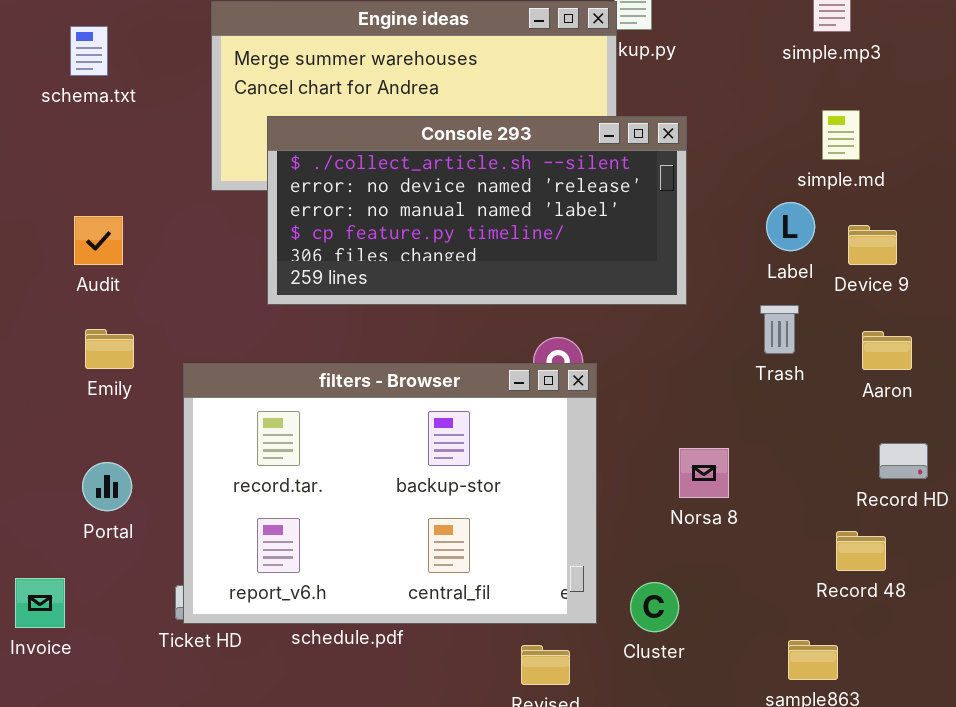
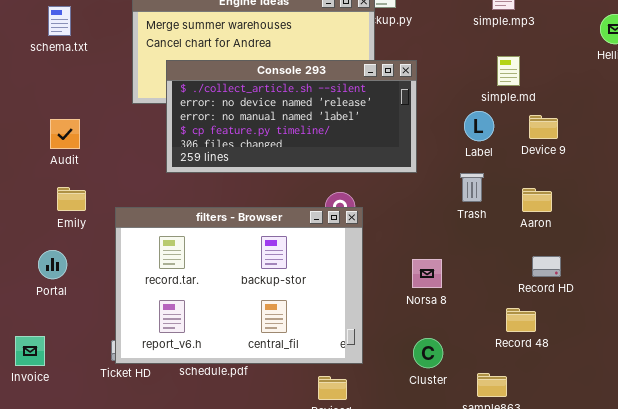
Device 9: [848,225,897,265] -> [529,115,558,139], moved
Portal: [82,462,132,511] -> [38,250,67,279], moved
Cluster: [630,582,679,632] -> [413,338,443,368], moved

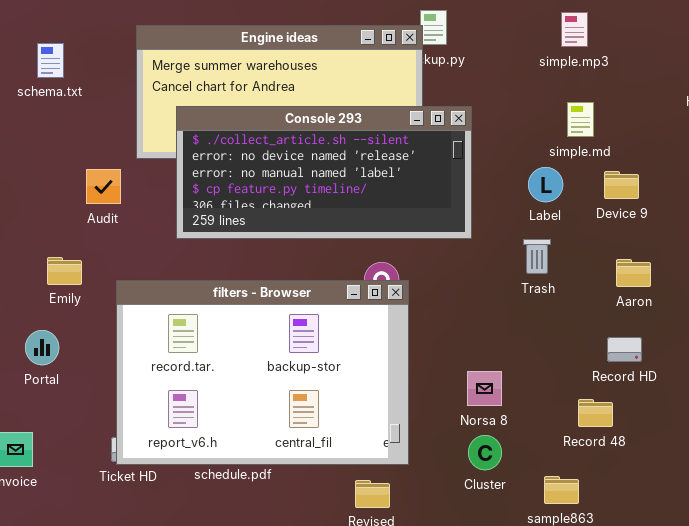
Audit: [50,119,80,149] -> [86,169,121,204], moved
Aaron: [522,188,552,212] -> [616,259,651,287], moved
Norsa 8: [412,259,442,288] -> [467,371,502,406], moved

